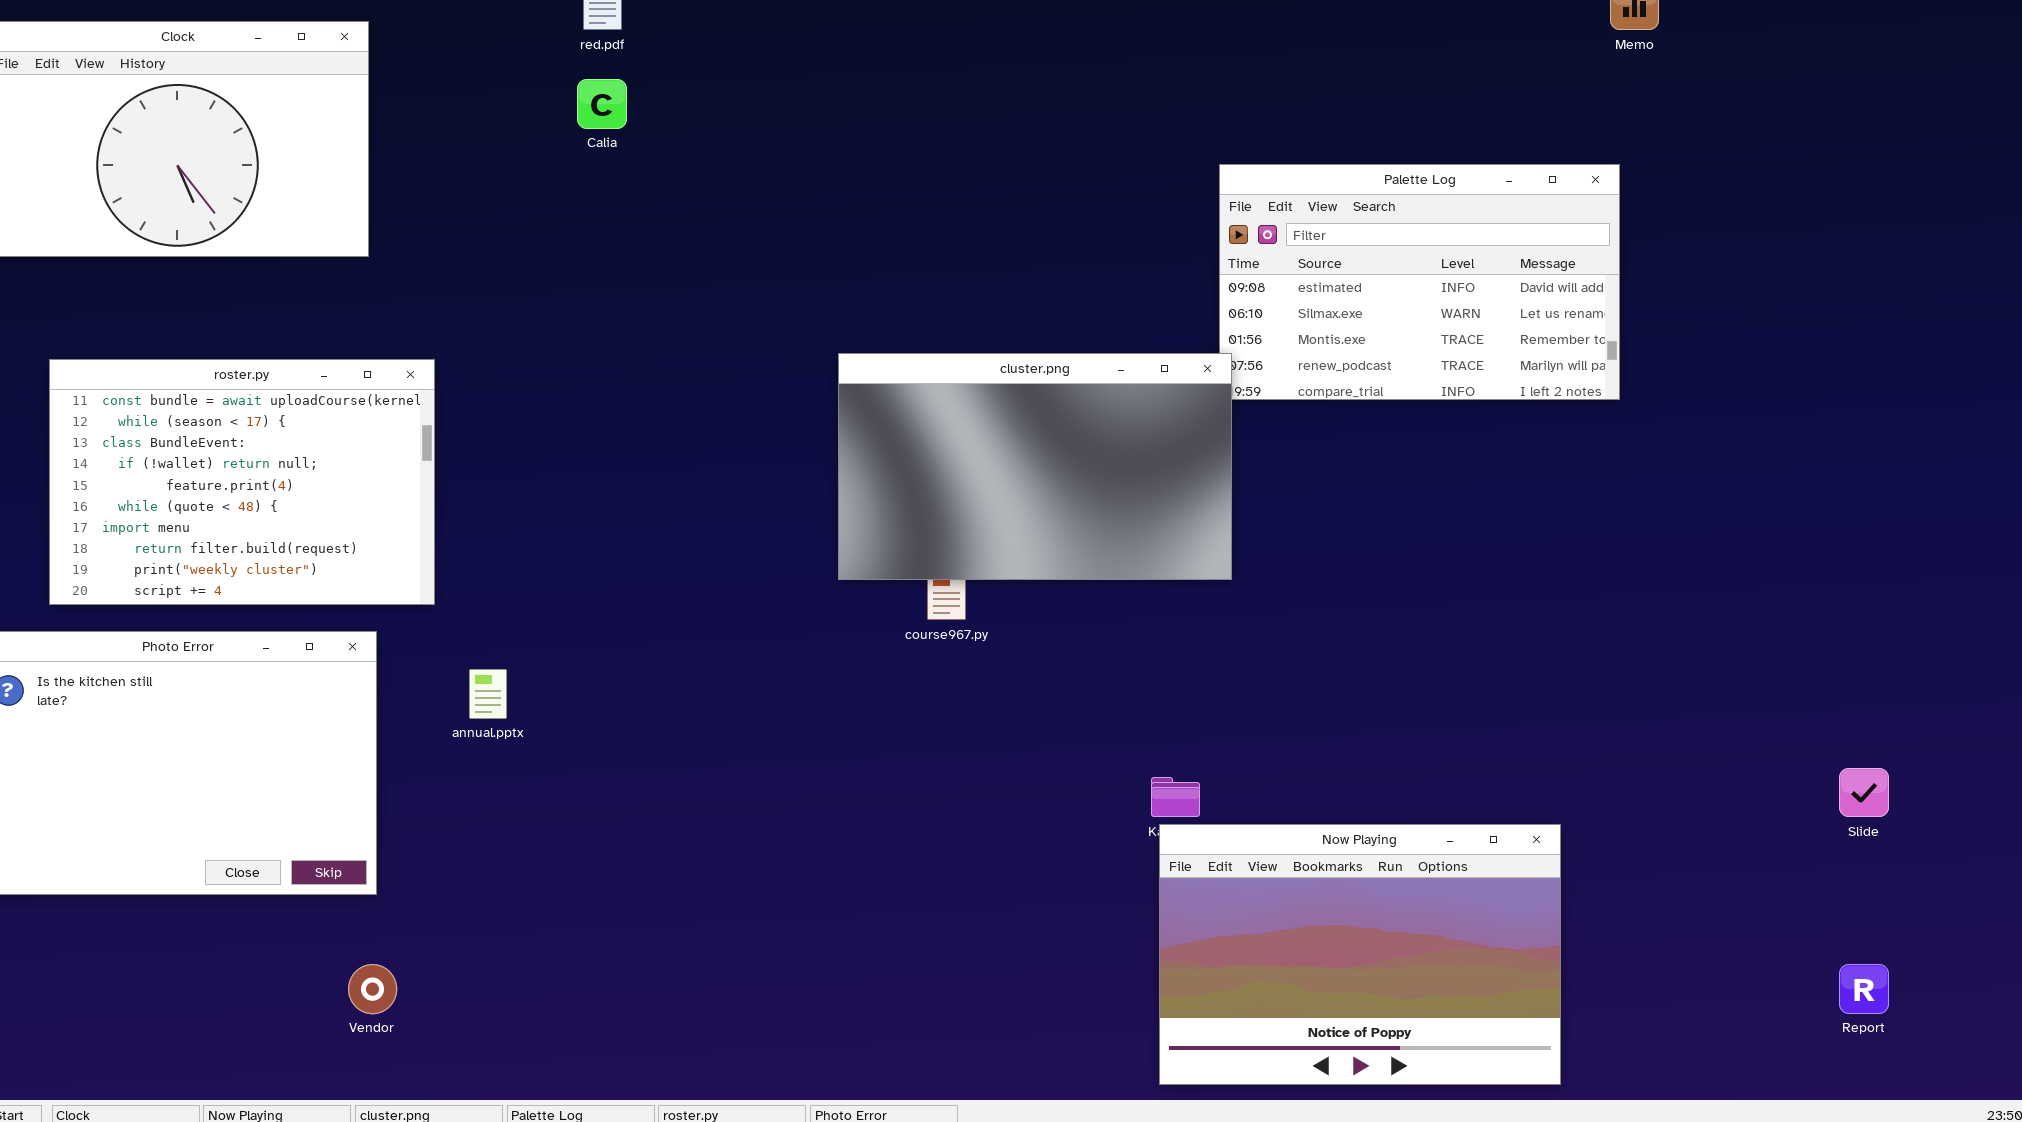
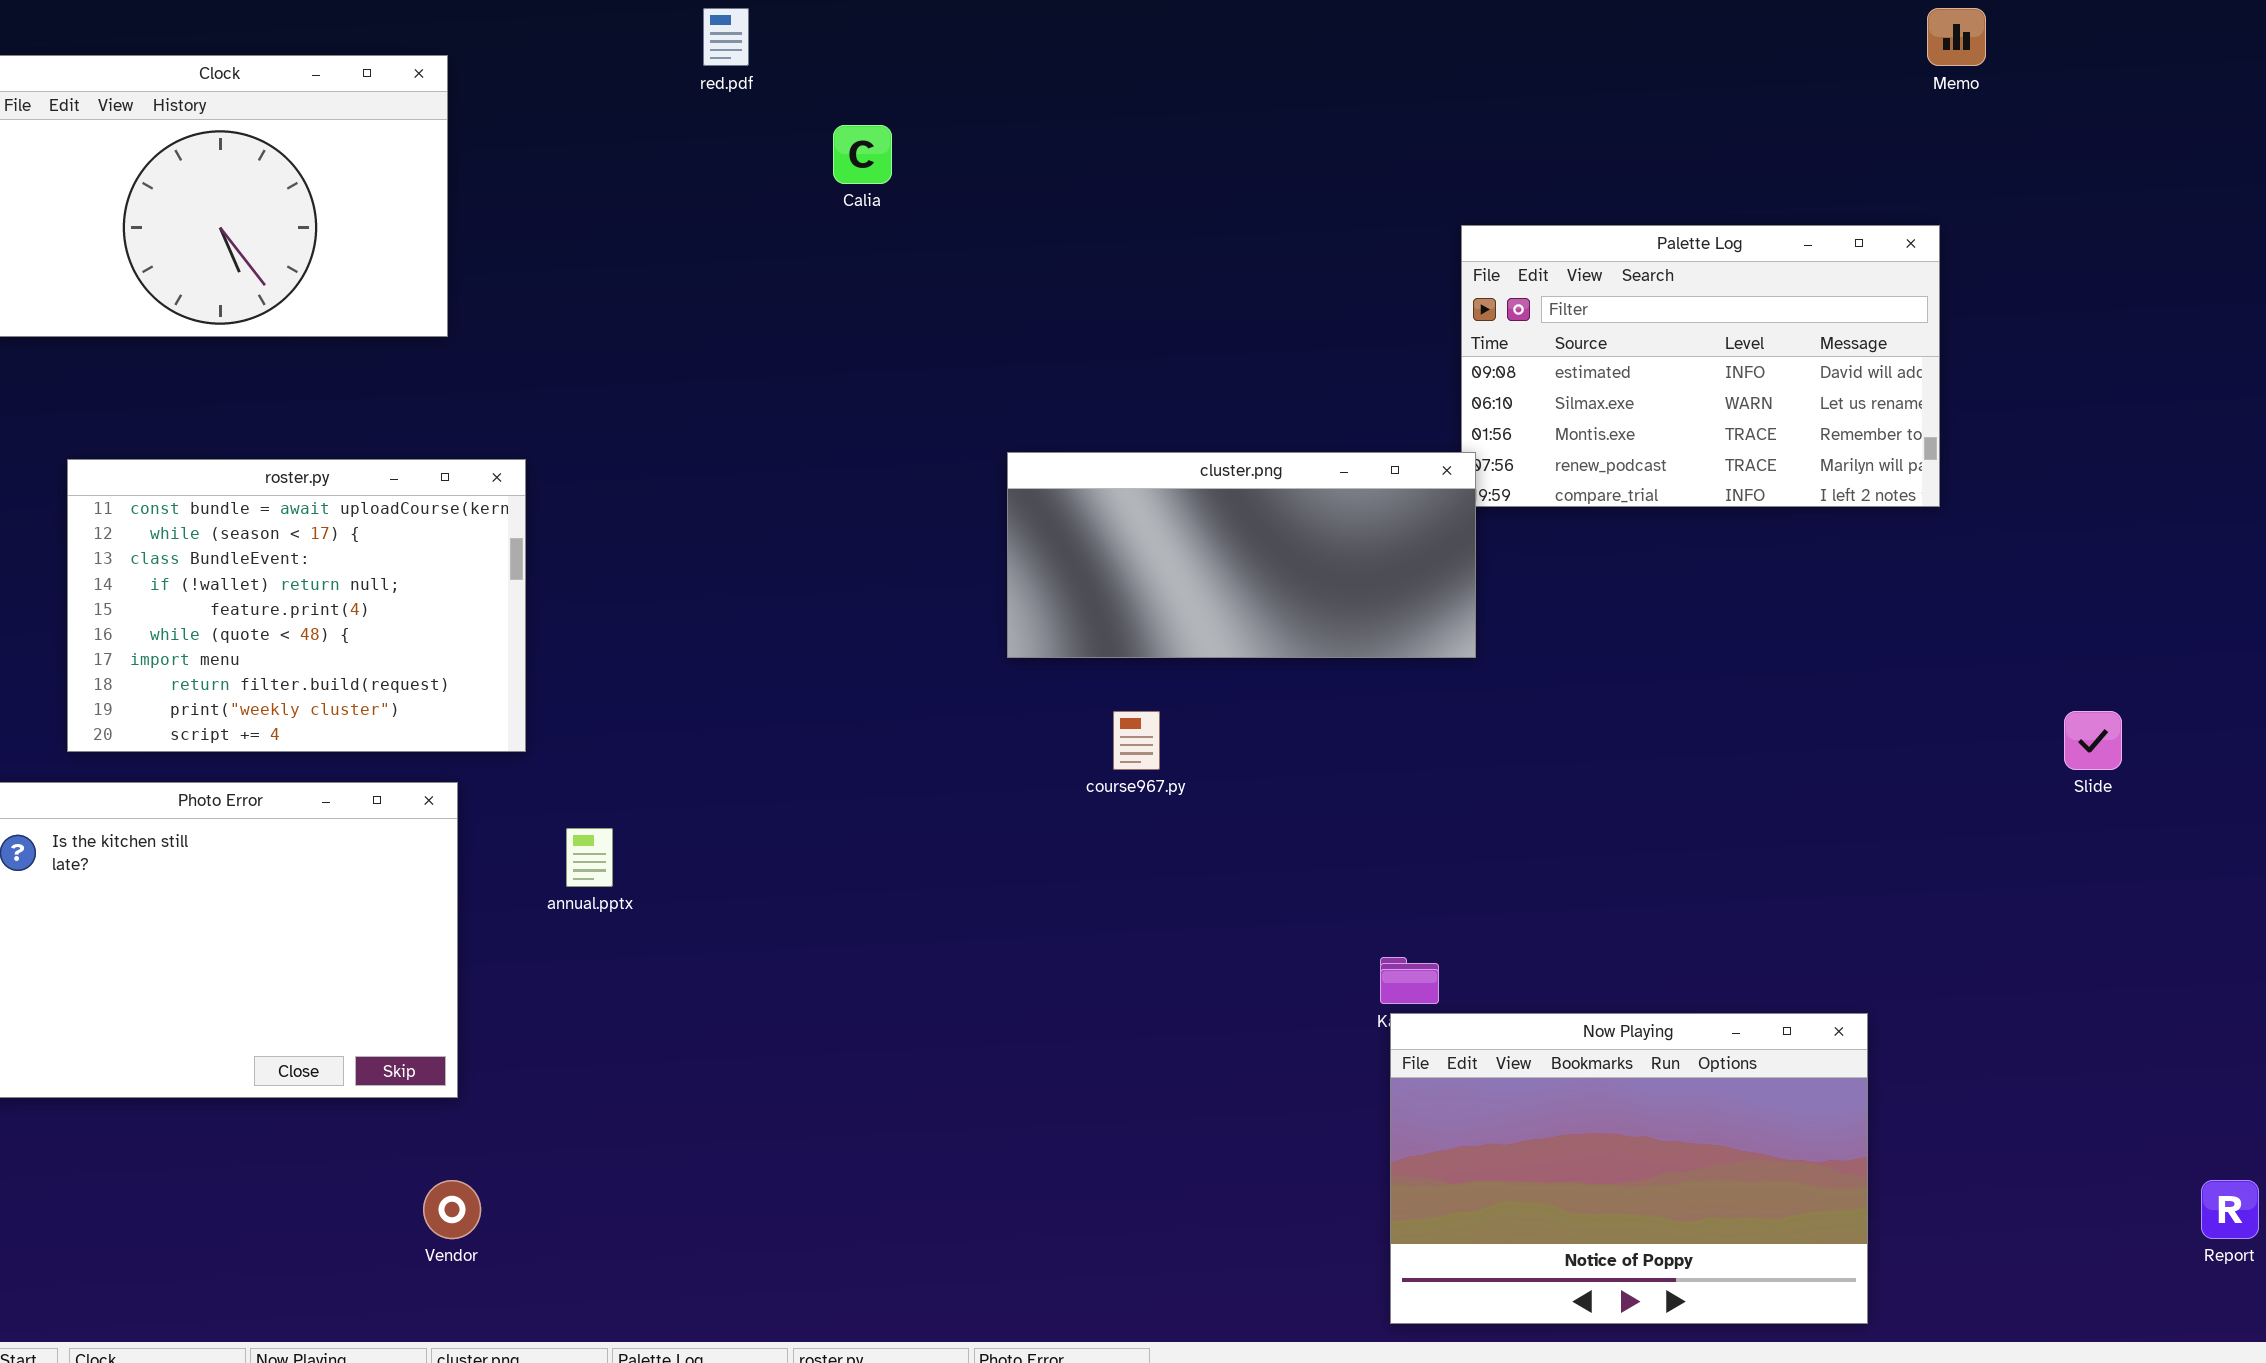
Calia: [577,79,627,129] -> [833,125,892,184], moved
cluster.png: [838,353,1232,580] -> [1007,452,1476,658], resized
Slide: [1839,768,1889,817] -> [2064,711,2122,770], moved

